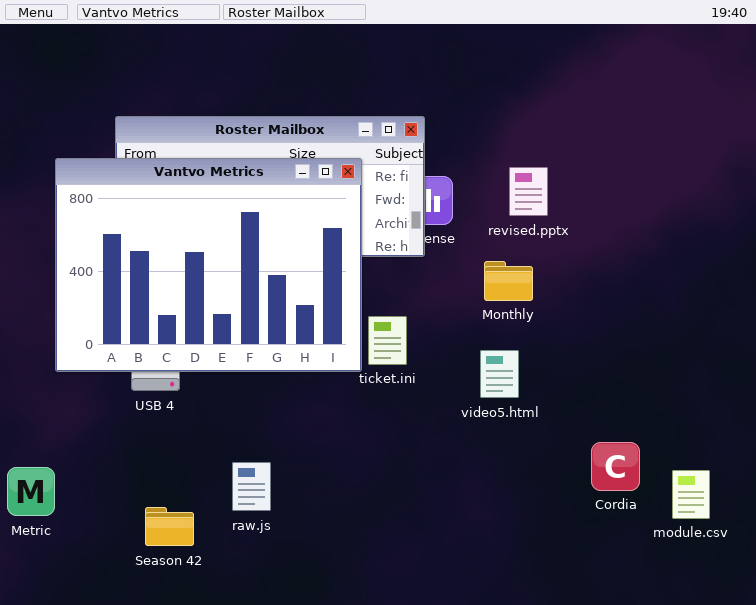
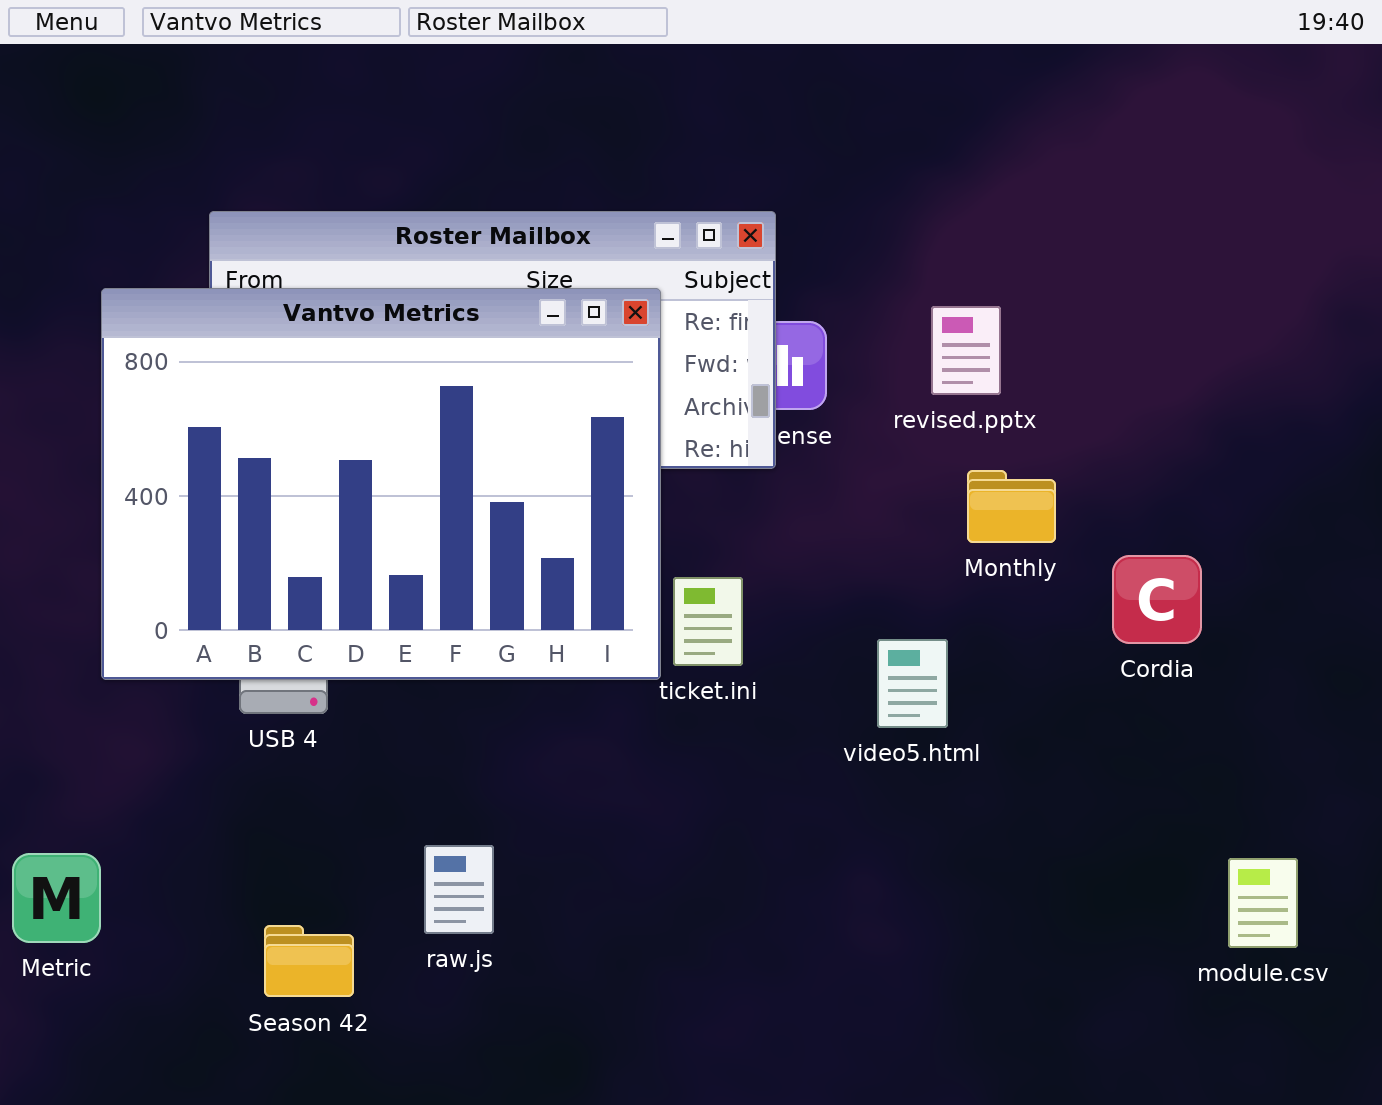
Monthly: [484,261,533,301] -> [967,470,1056,543], moved
Cordia: [591,442,640,491] -> [1112,555,1202,644], moved

